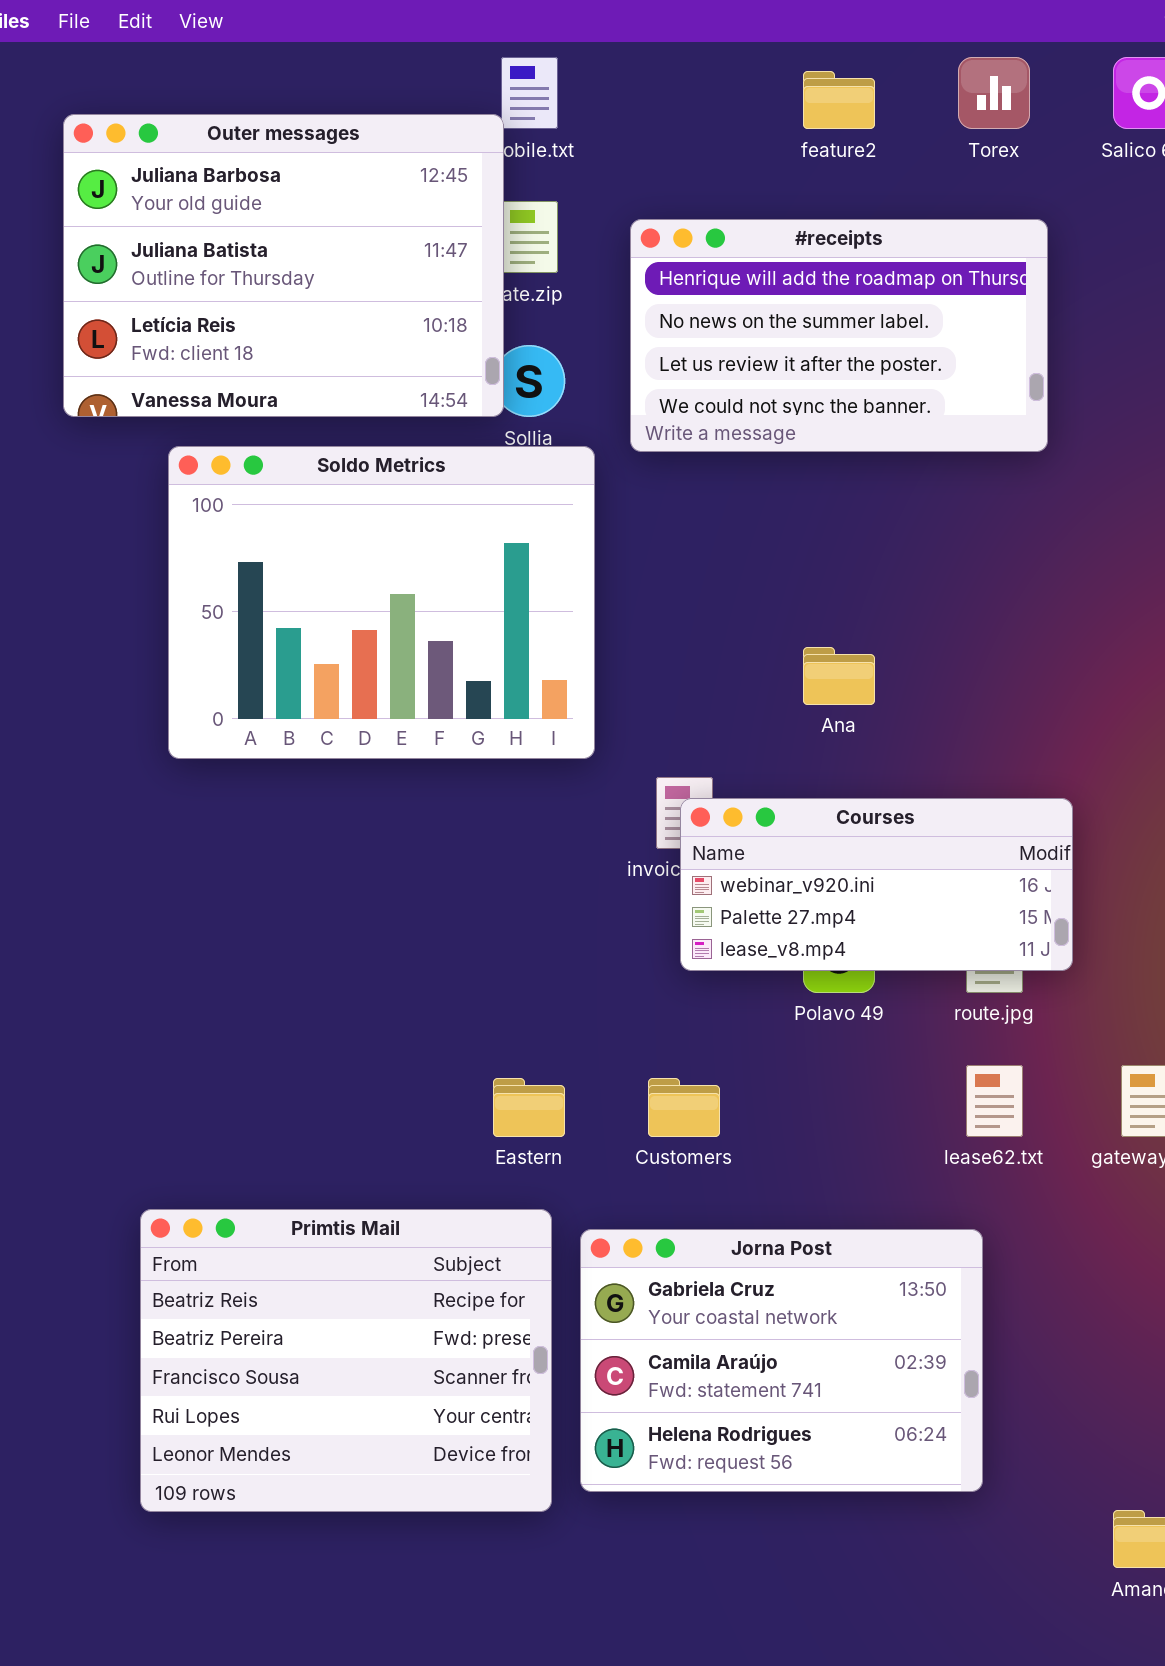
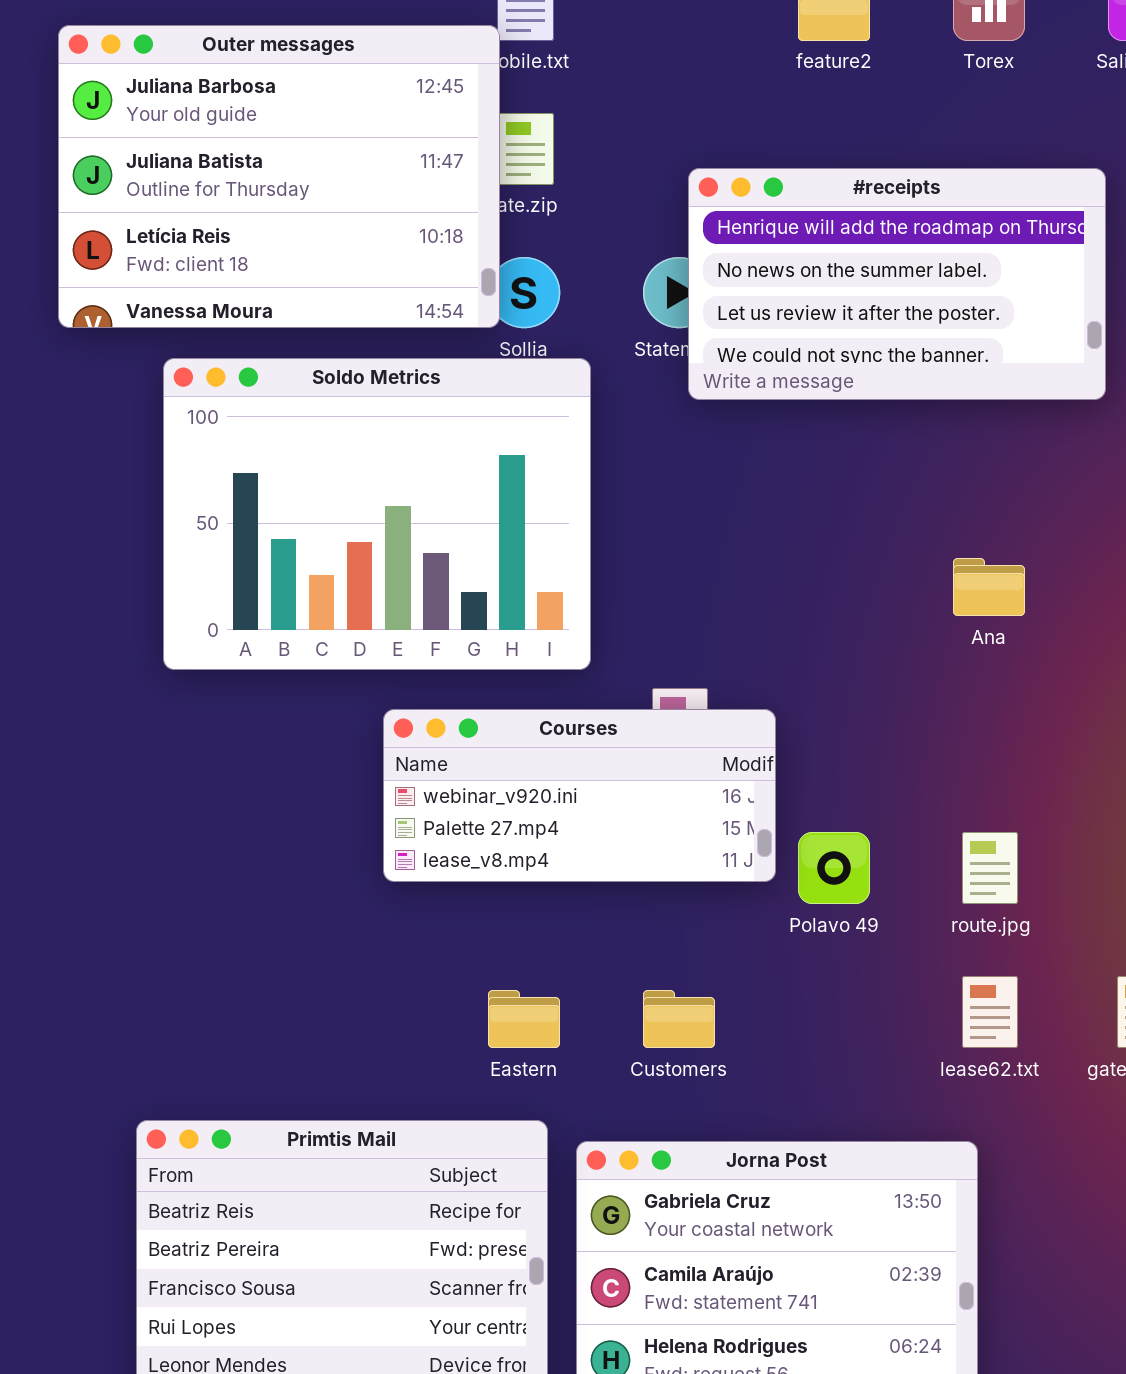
#receipts: [630,219,1048,452] -> [688,168,1106,400], moved
Ana: [803,647,875,705] -> [953,558,1025,616], moved
Courses: [680,798,1073,971] -> [383,709,776,882], moved

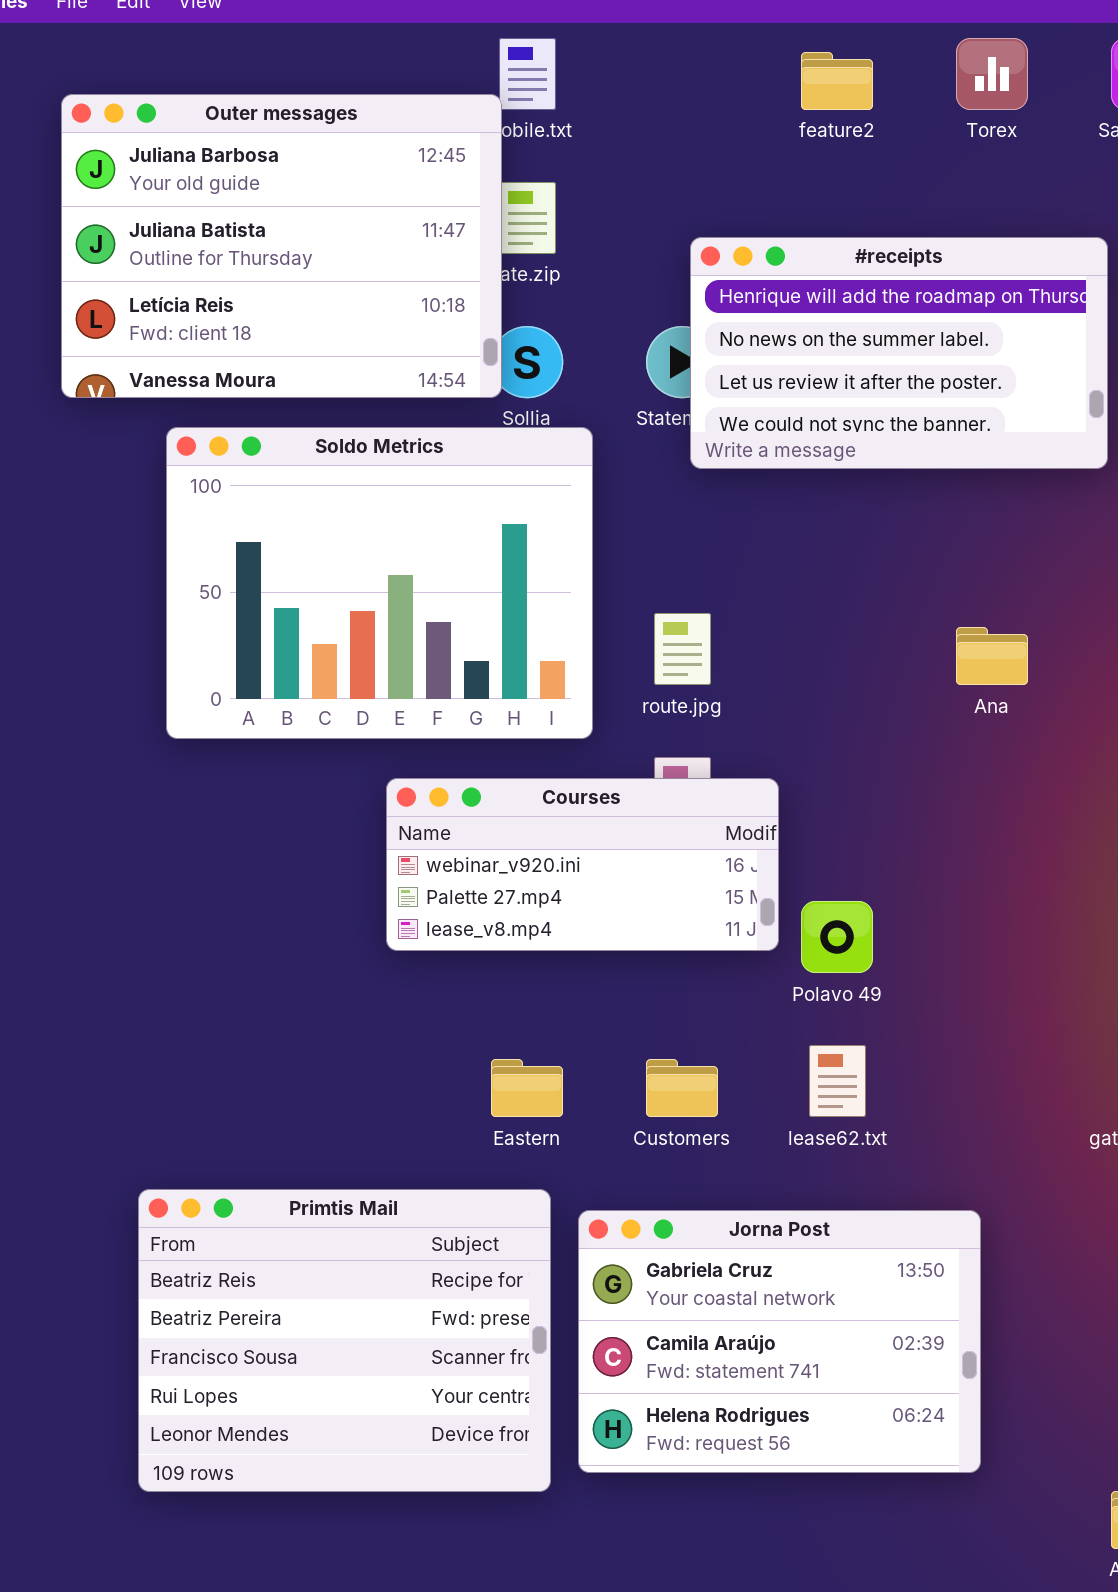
route.jpg: [962,832,1018,904] -> [654,613,711,685], moved
lease62.txt: [962,976,1018,1048] -> [809,1045,866,1117], moved

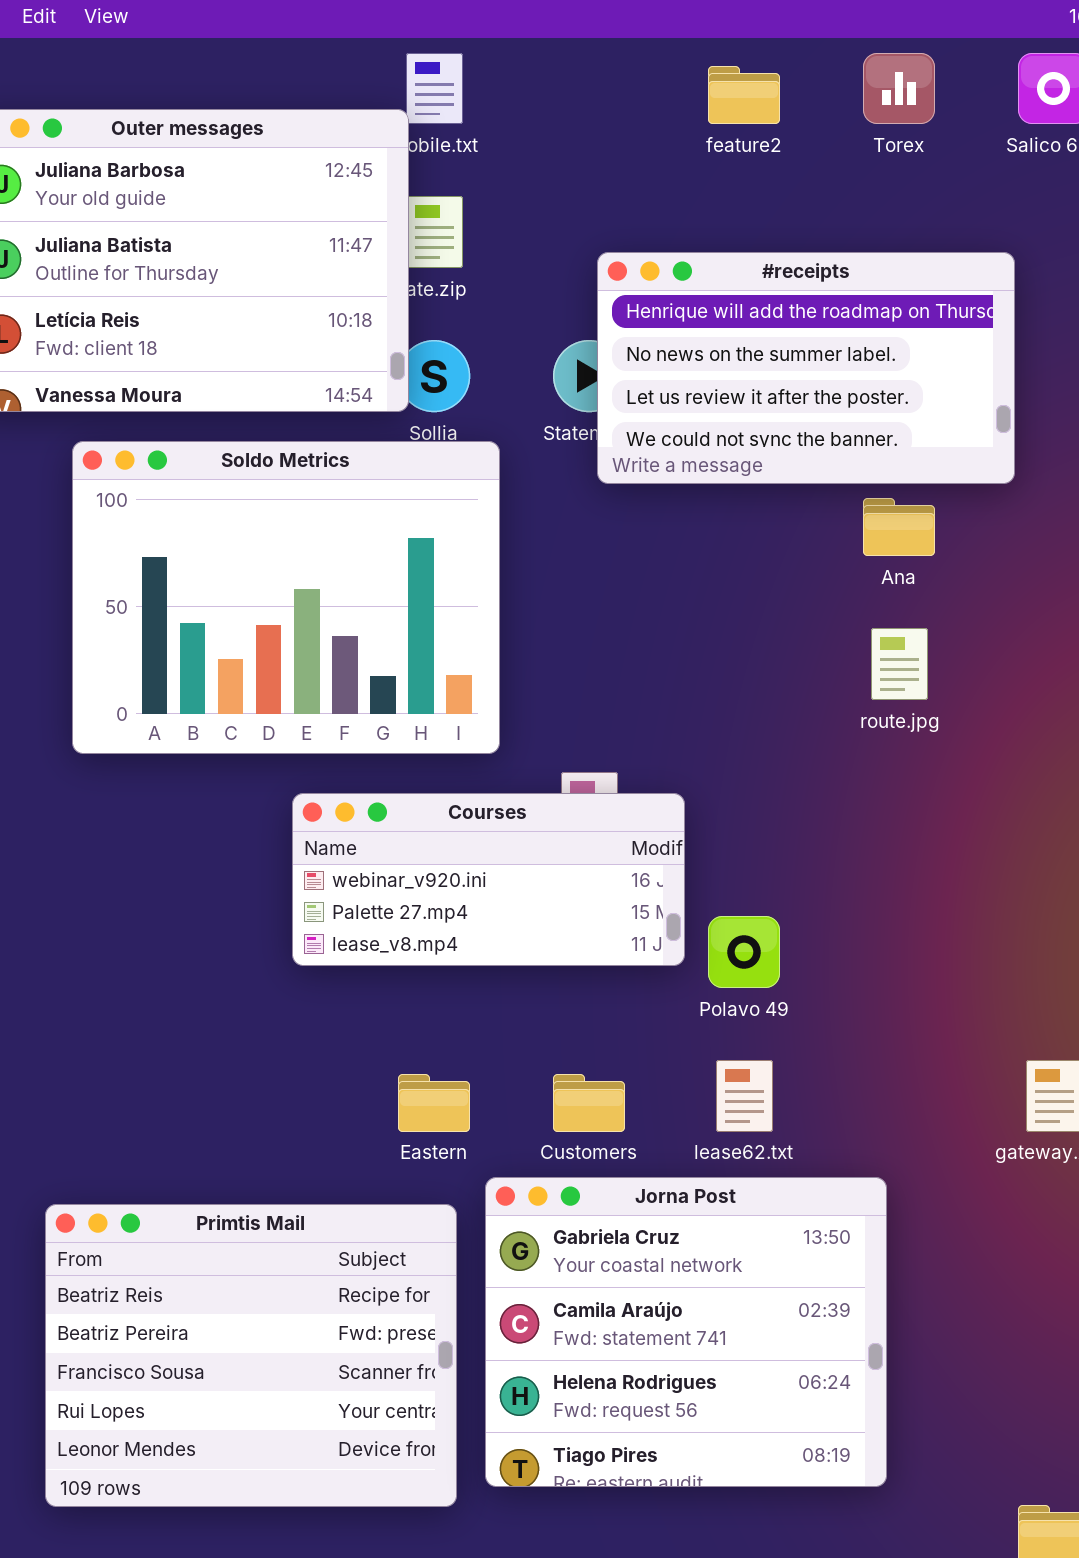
route.jpg: [654,613,711,685] -> [871,628,928,700], moved
Ana: [956,627,1028,685] -> [863,498,935,556], moved
Jorna Post: [578,1210,981,1473] -> [485,1177,887,1487], resized

